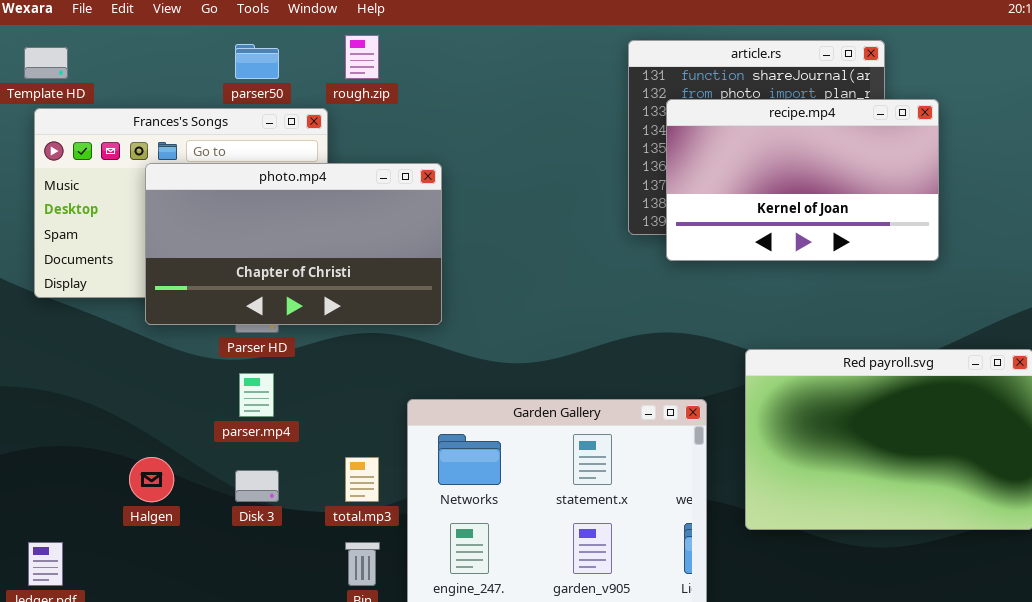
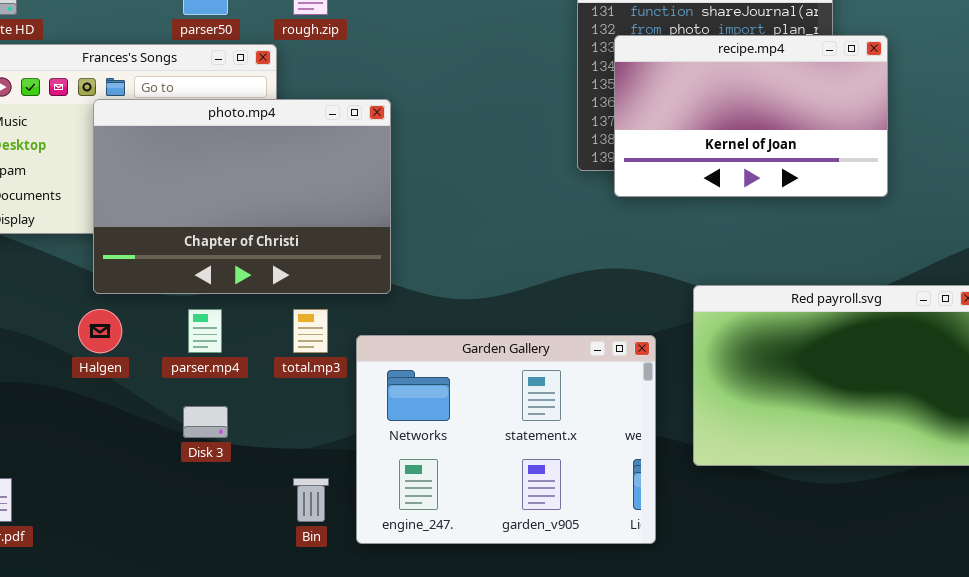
photo.mp4: [145,163,442,325] -> [93,99,391,294], resized
Halgen: [129,457,174,502] -> [78,309,122,353], moved
total.mp3: [345,457,379,502] -> [293,309,328,353], moved

